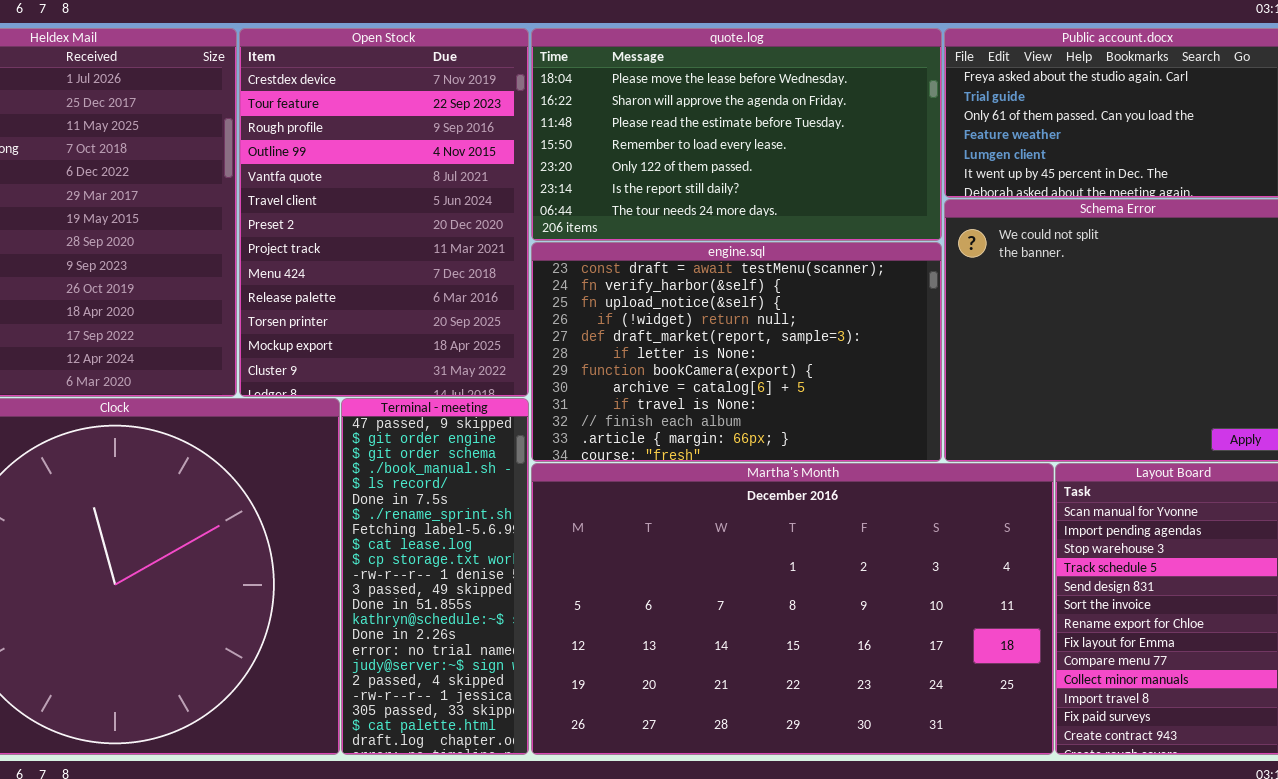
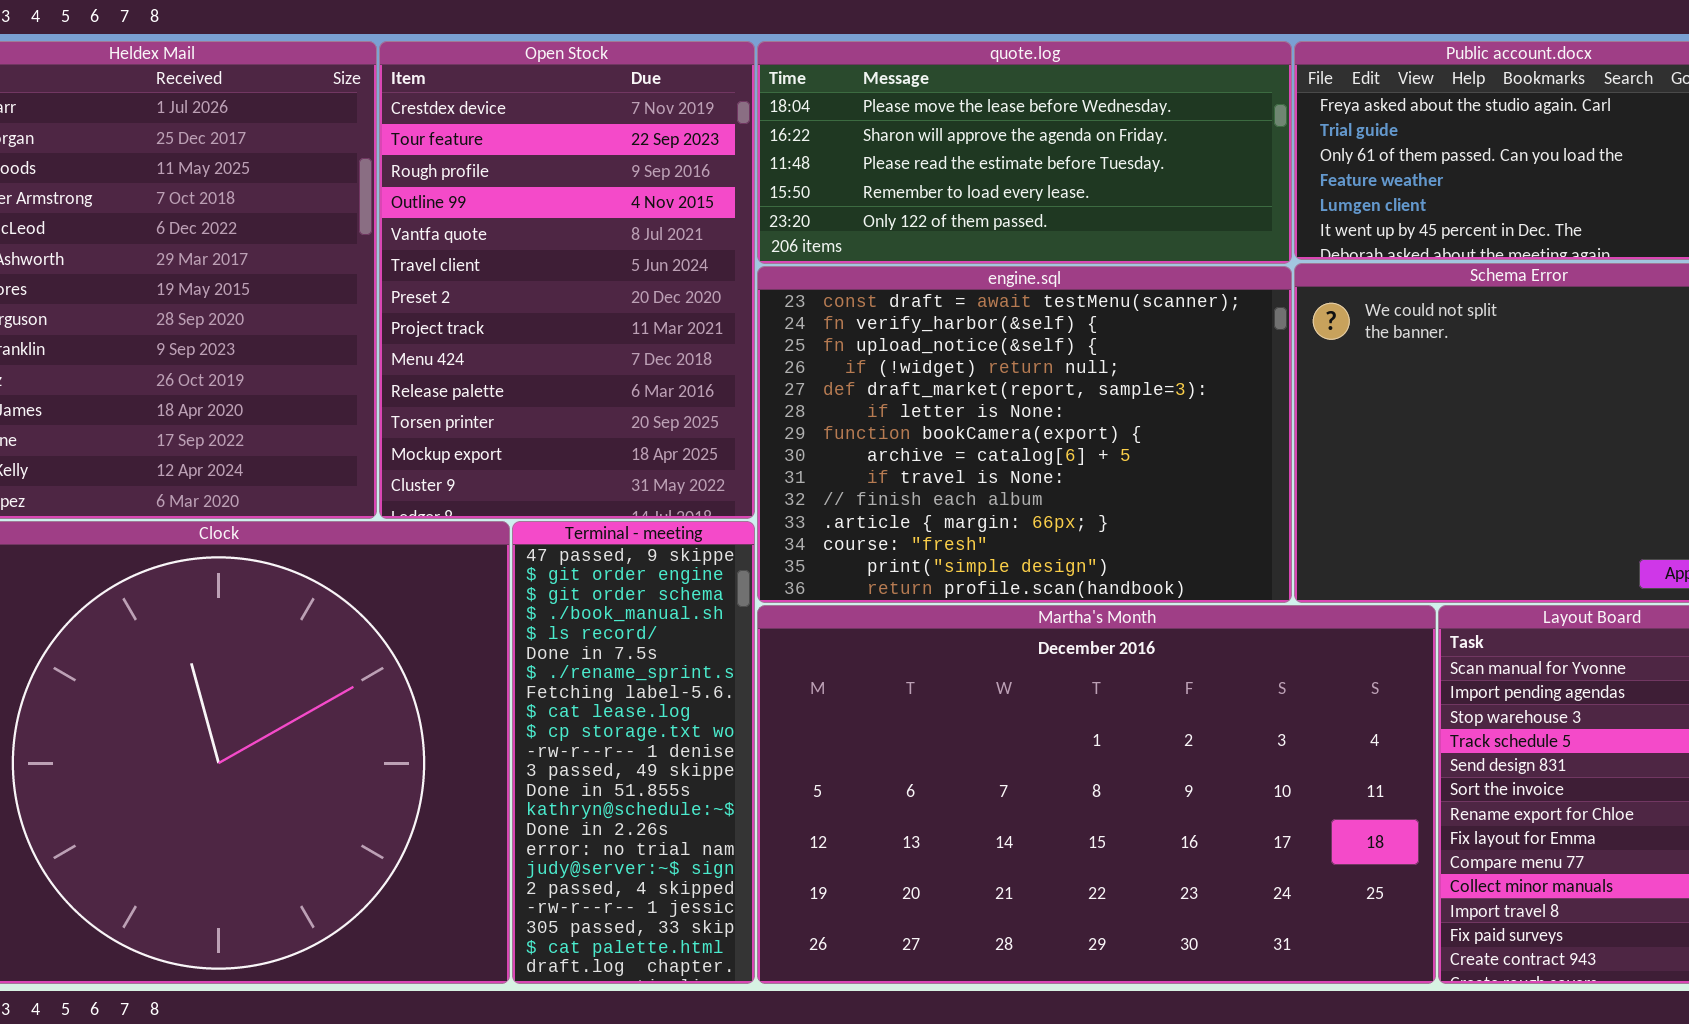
quote.log: [531,28,942,241] -> [757,41,1292,264], resized
engine.sql: [531,242,942,462] -> [757,266,1292,603], resized

